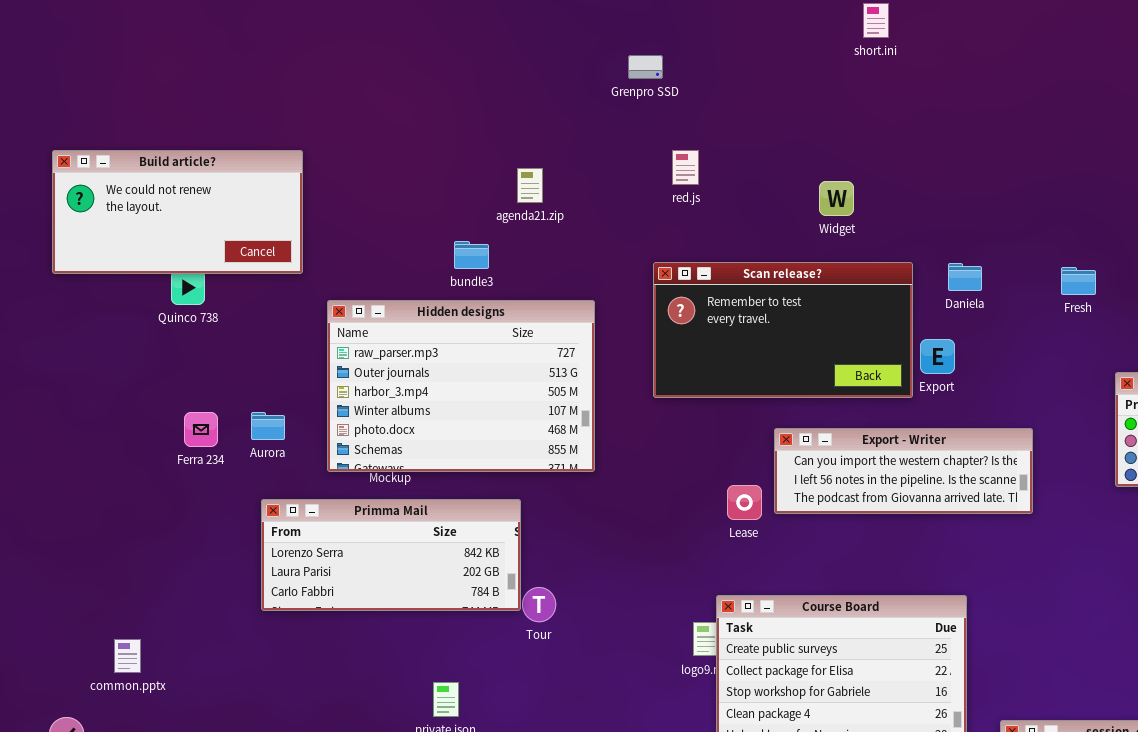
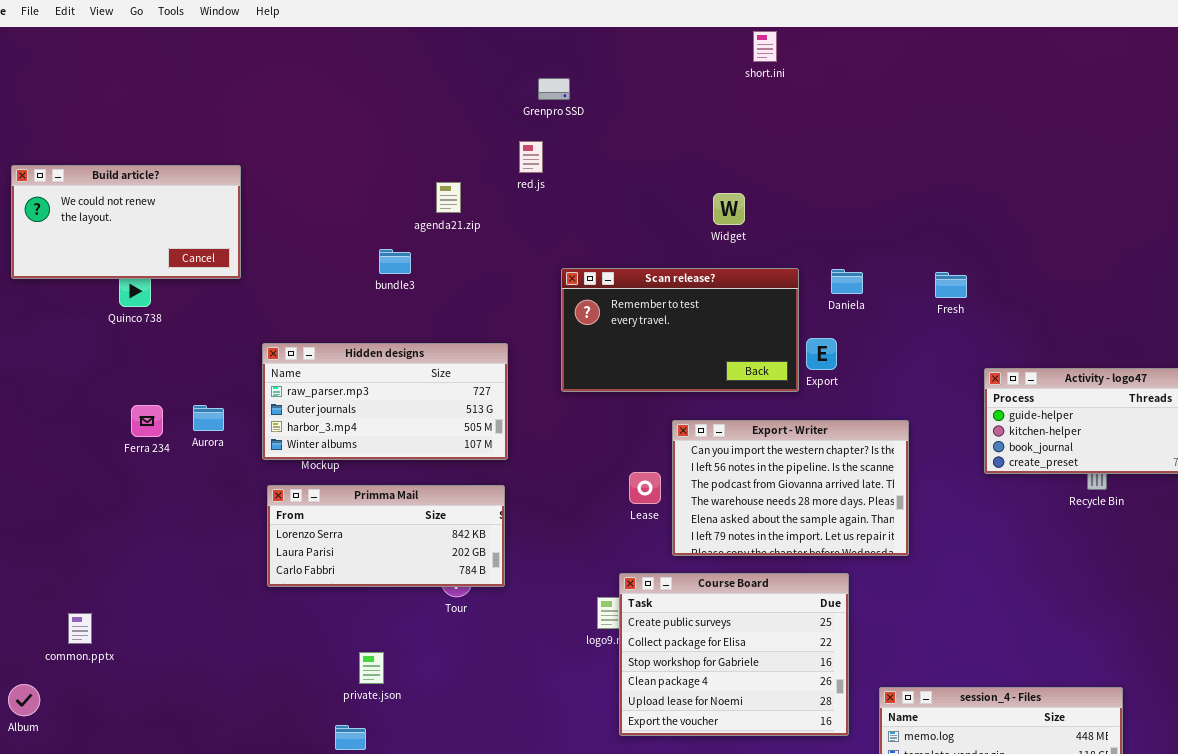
red.js: [672,150,699,185] -> [519,141,543,173], moved
Hidden designs: [327,300,595,472] -> [262,343,508,460], resized
Export - Writer: [774,428,1033,514] -> [672,420,909,556], resized
Primma Mail: [261,499,521,611] -> [267,485,505,587], moved

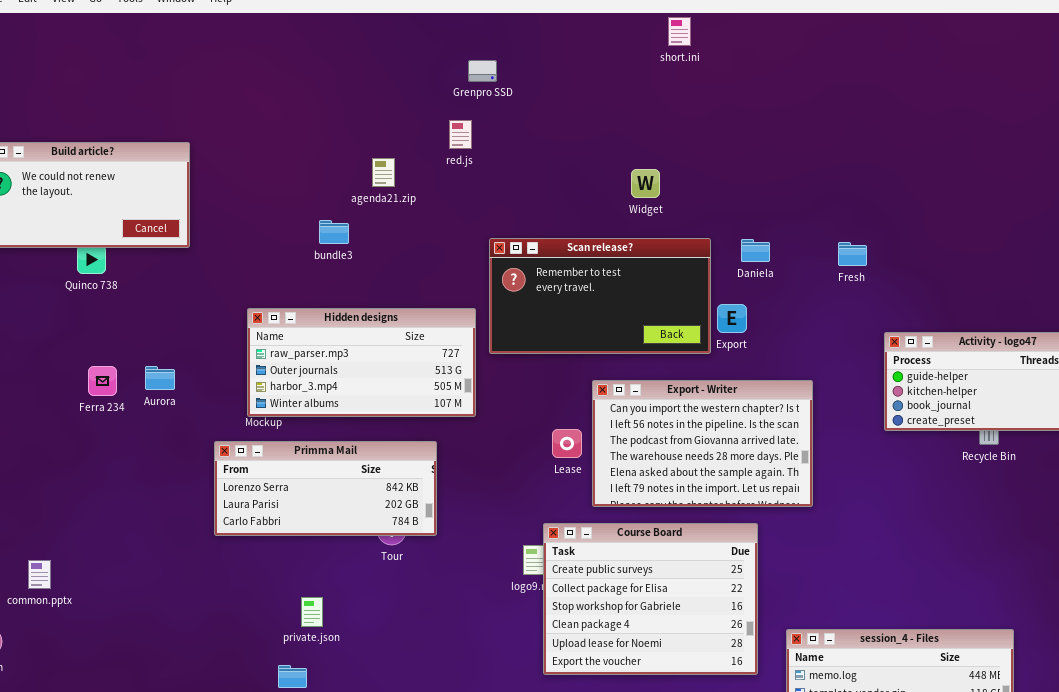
Hidden designs: [262,343,508,460] -> [247,308,476,417], moved

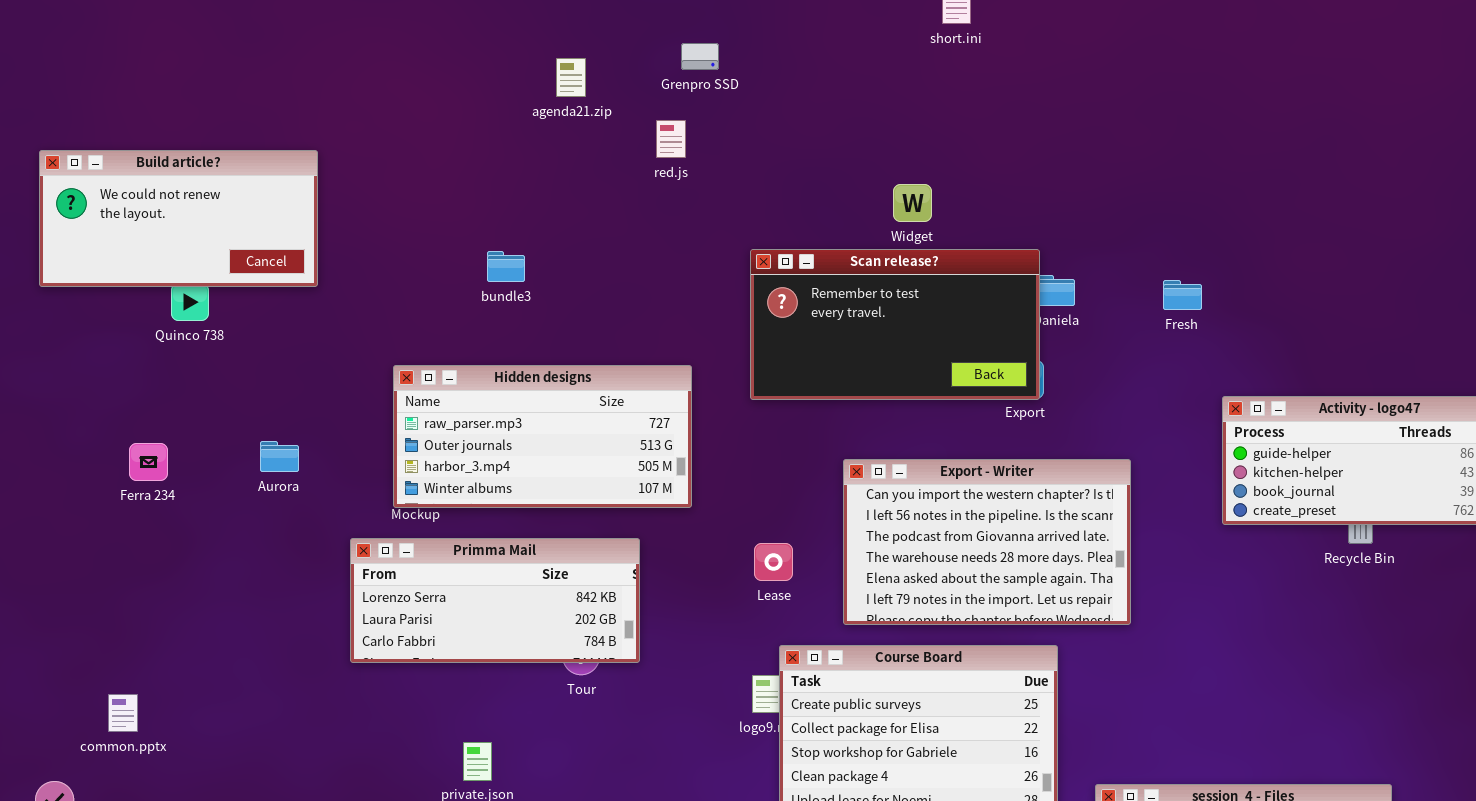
agenda21.zip: [372,158,395,187] -> [556,58,586,97], moved
Scan release?: [489,238,711,354] -> [750,249,1040,400], moved
Ferra 234: [88,366,117,396] -> [129,443,168,481], moved
Lease: [552,429,582,458] -> [754,543,793,581], moved

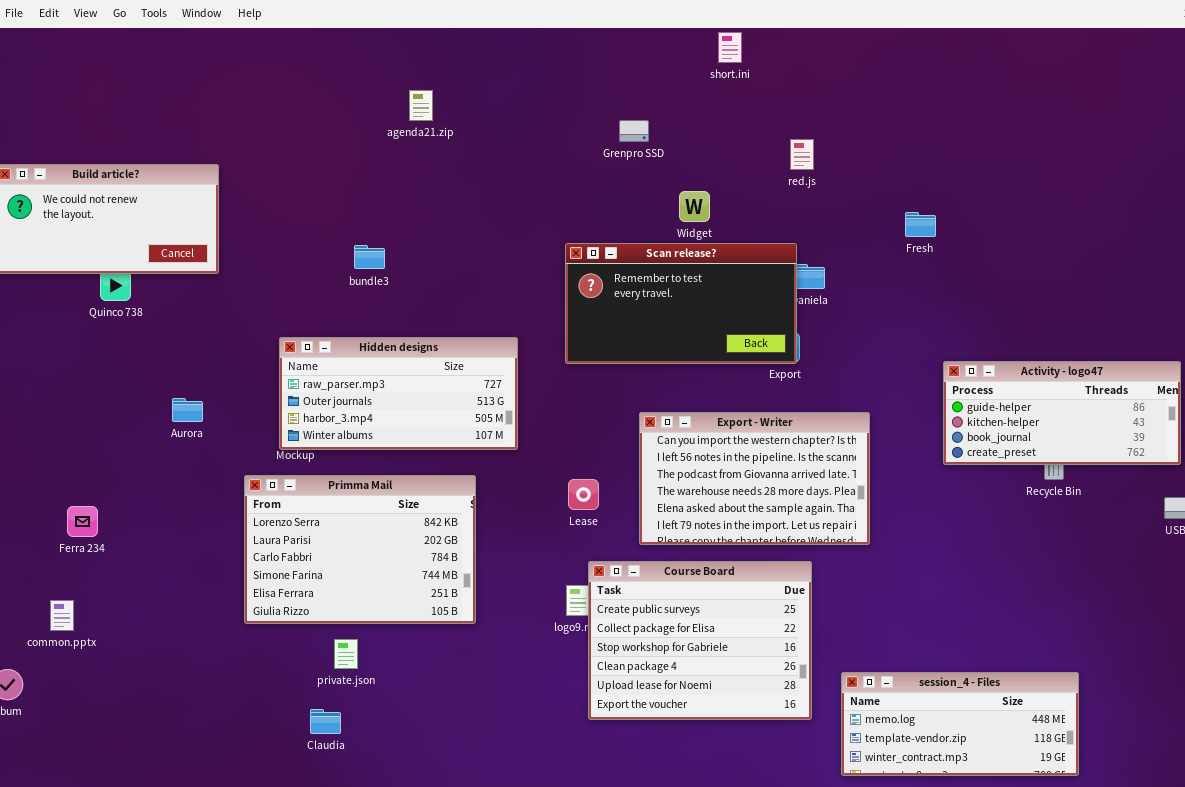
Grenpro SSD: [681,43,719,70] -> [619,120,649,142], moved
red.js: [656,120,686,158] -> [790,139,814,170], moved
Fresh: [1163,280,1202,310] -> [905,212,936,237], moved
Ferra 234: [129,443,168,481] -> [67,506,98,537], moved
Primma Mail: [350,538,640,663] -> [244,475,476,624], resized

